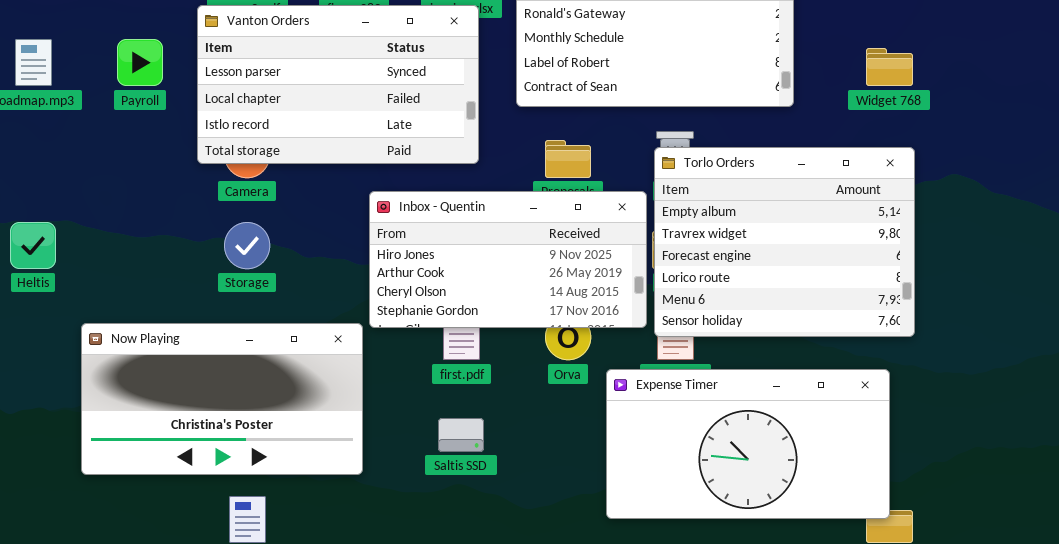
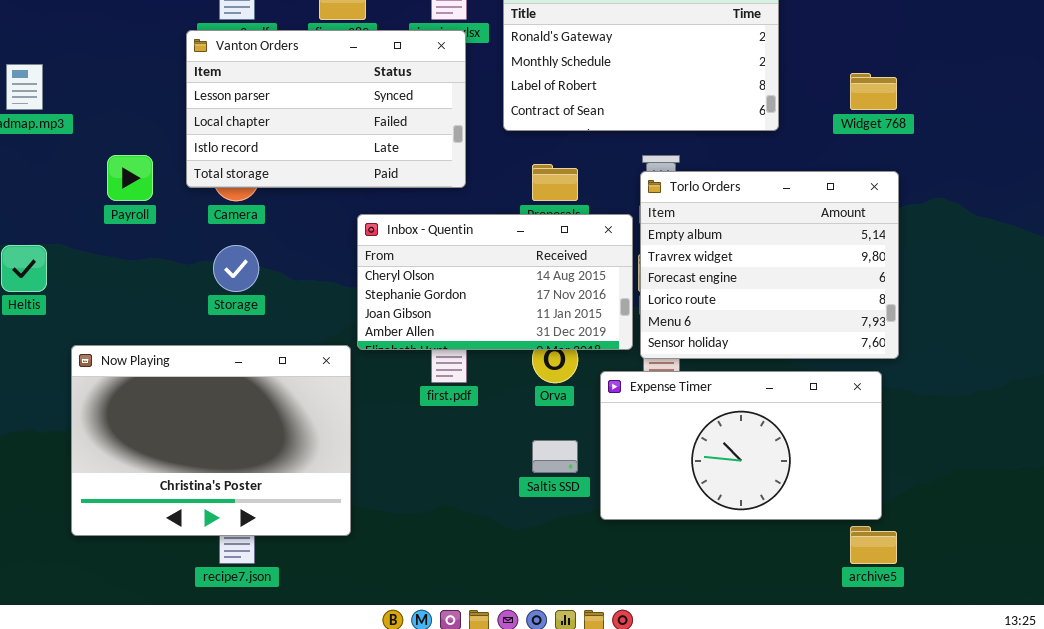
Payroll: [117,39,163,86] -> [107,155,153,201], moved
Inbox - Quentin: [369,191,647,328] -> [357,214,633,350], scrolled down 2 rows
Now Playing: [81,323,363,475] -> [71,345,351,536], resized
Expense Timer: [606,369,890,519] -> [600,371,882,520], moved
Saltis SSD: [438,418,484,452] -> [532,440,578,473], moved

